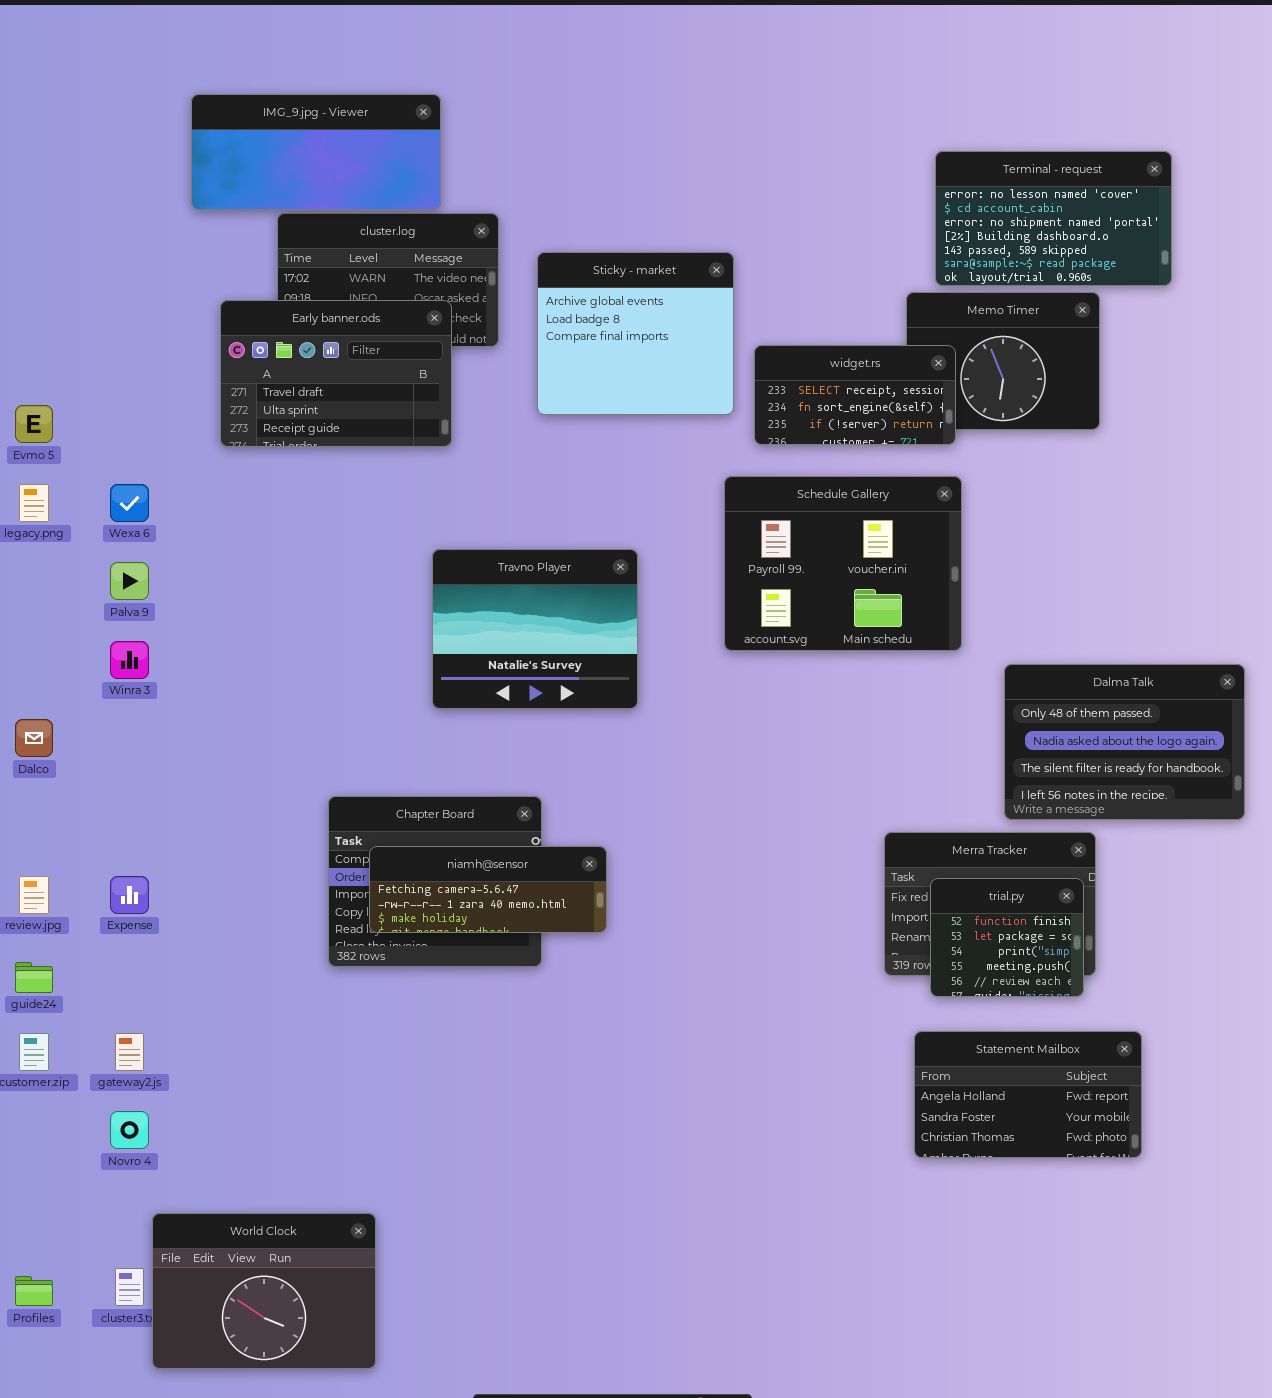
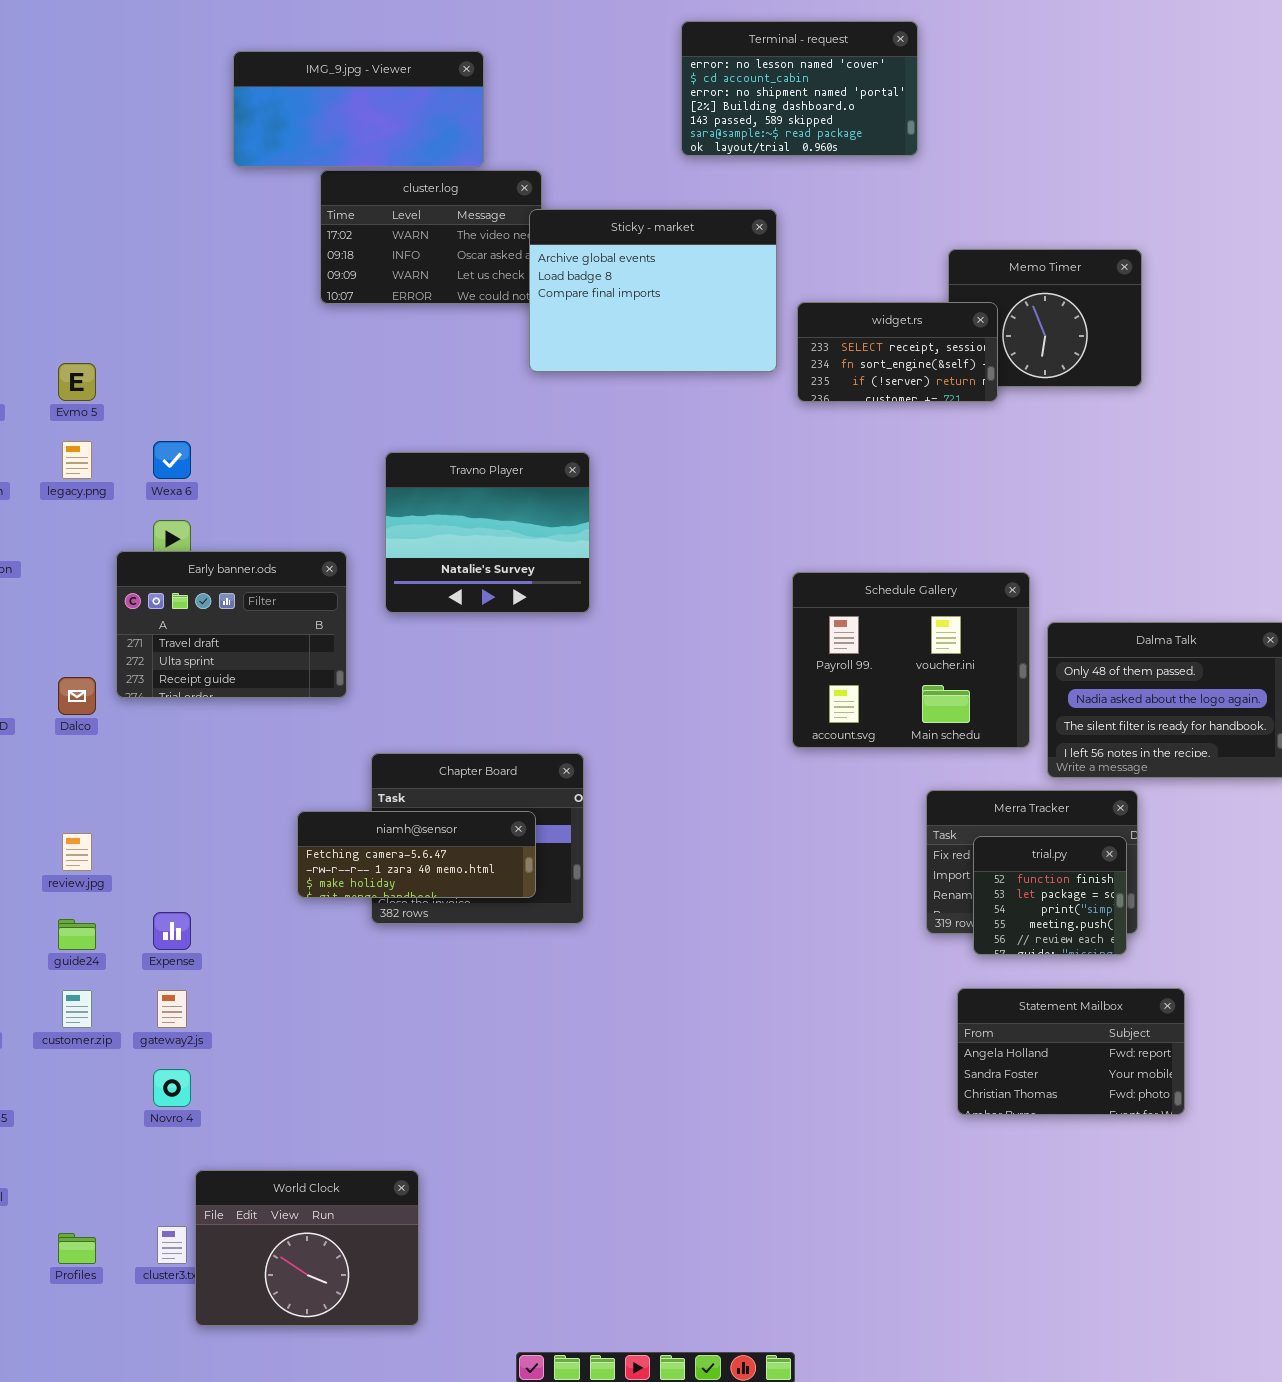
Terminal - request: [935,151,1172,286] -> [681,21,918,156], moved
Sticky - market: [537,252,734,415] -> [529,209,777,372], resized
Early banner.ods: [220,300,452,447] -> [116,551,347,698], moved
Schedule Gallery: [724,476,962,651] -> [792,572,1030,748], moved
Travno Player: [432,549,638,709] -> [385,452,590,613], moved
niamh@sensor: [369,846,607,933] -> [297,811,536,898], moved
Expense: [110,876,149,914] -> [153,912,191,950], moved

